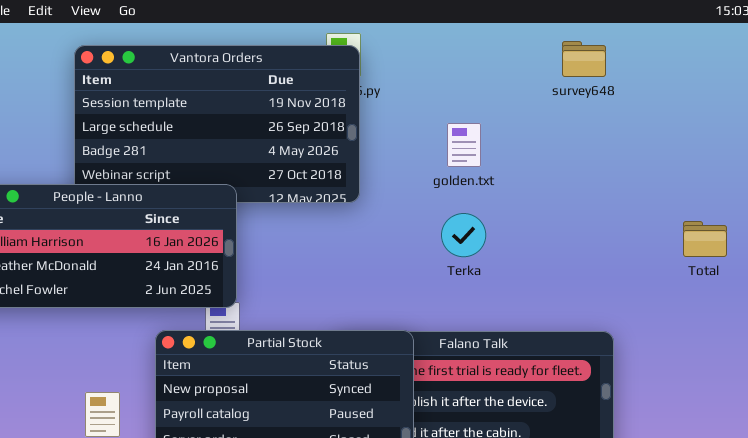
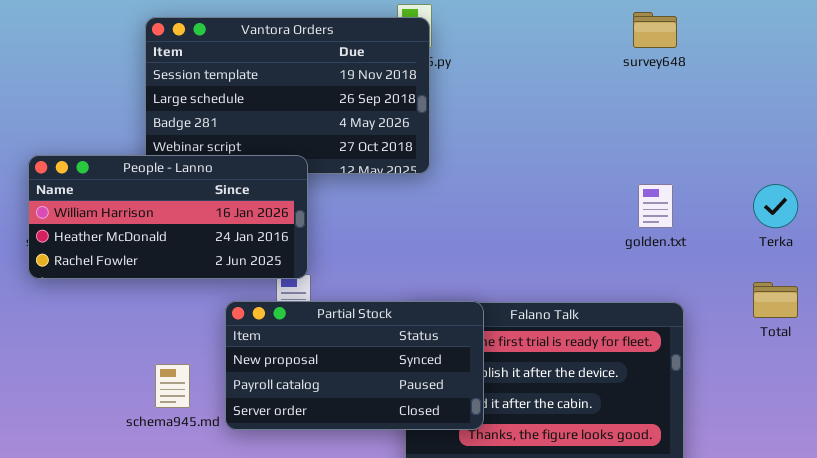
golden.txt: [447,123,481,167] -> [638,184,673,228], moved
Terka: [441,213,486,257] -> [753,184,798,228], moved
Total: [683,221,727,257] -> [753,282,798,318], moved

